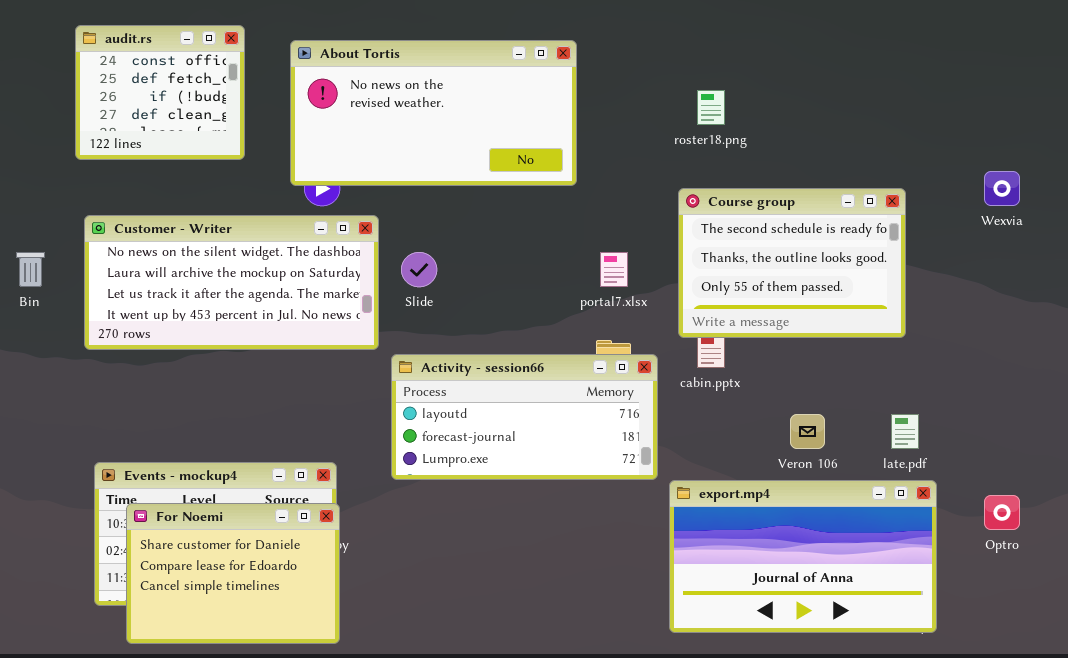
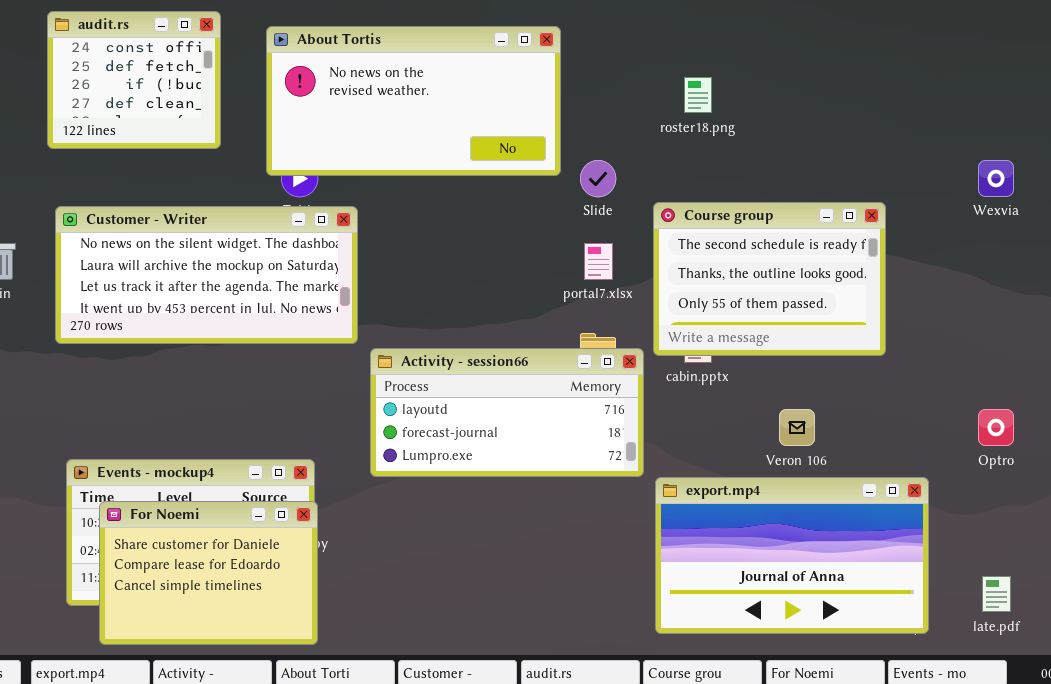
Course group: [678,188,906,338] -> [653,202,886,356], moved
Slide: [401,252,437,287] -> [580,160,616,197], moved
late.pdf: [891,414,919,449] -> [982,576,1011,612], moved
Optro: [984,495,1020,530] -> [978,409,1014,446], moved

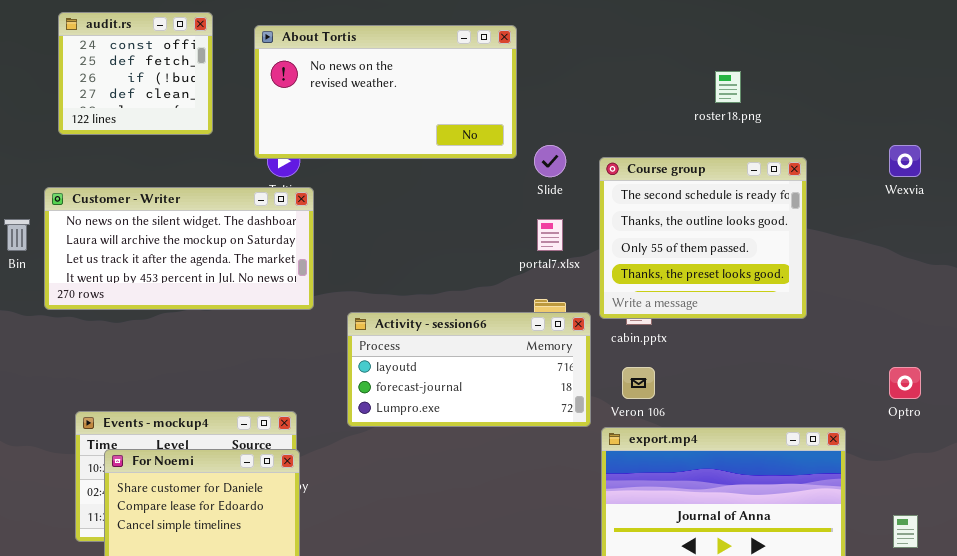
roster18.png: [684,77,712,113] -> [715,71,741,103], moved
Course group: [653,202,886,356] -> [599,157,807,319], resized
Customer - Writer: [55,206,358,344] -> [44,187,314,310], moved
Veron 106: [779,409,815,446] -> [622,367,655,399], moved

